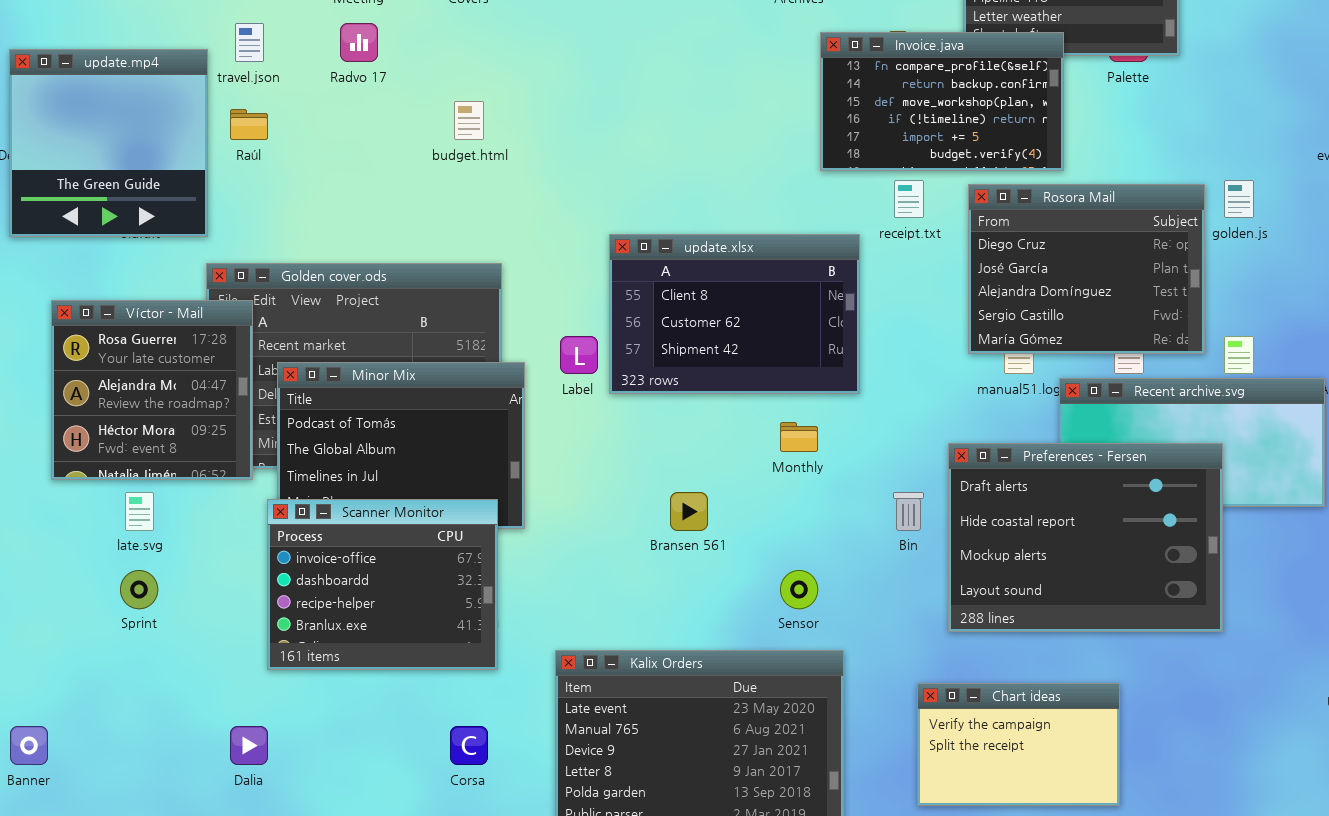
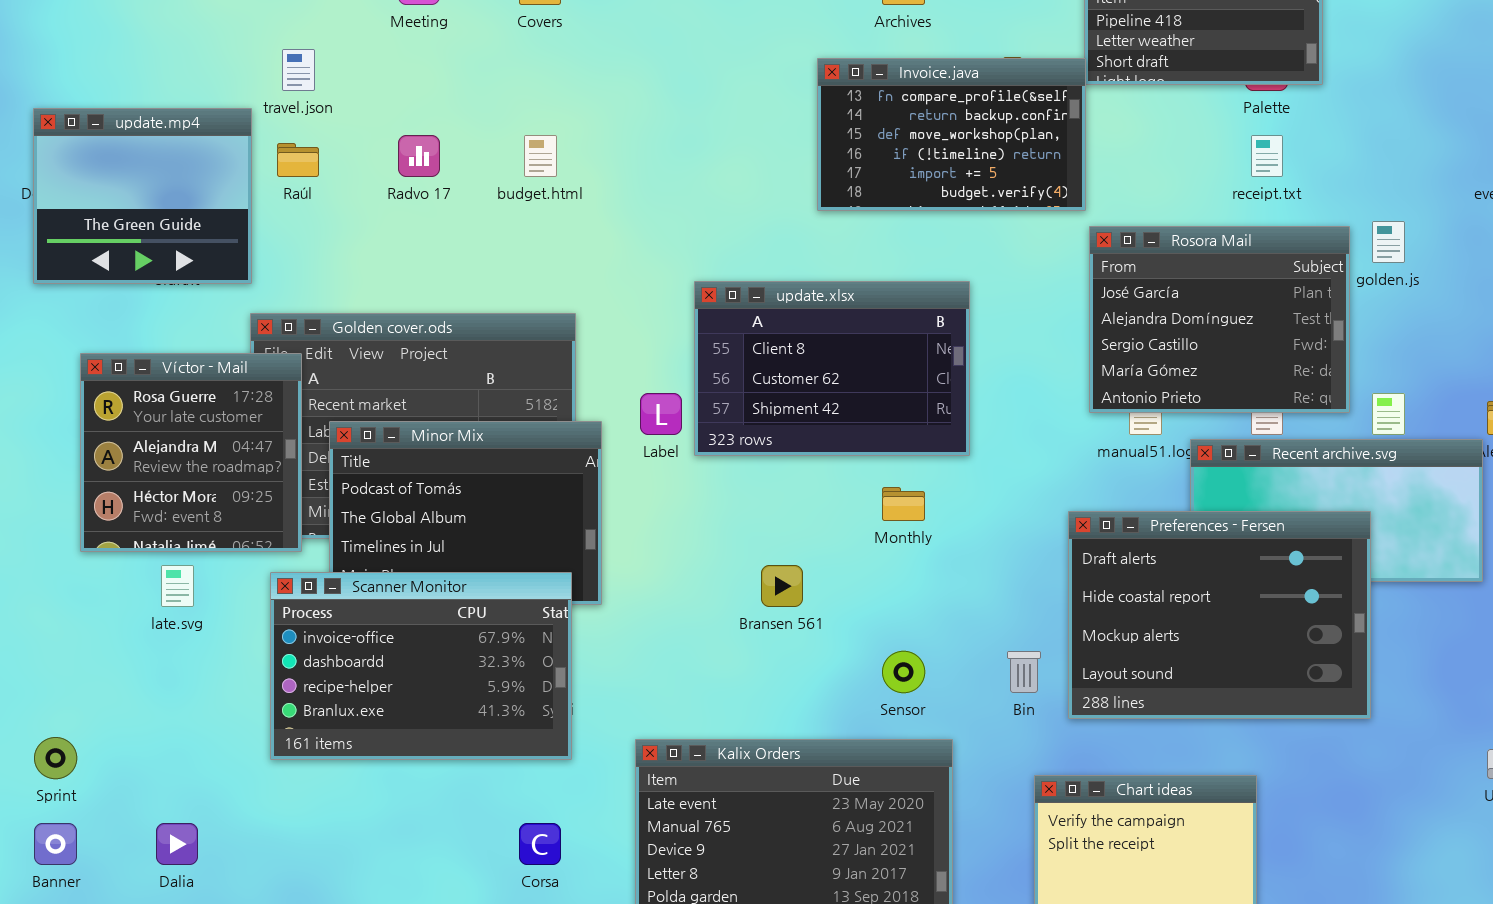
Radvo 17: [340,23,378,62] -> [398,135,440,177], moved
Invoice.java: [820,32,1064,171] -> [817,58,1086,211], moved
update.mp4: [9,49,208,237] -> [33,108,252,284], resized
receipt.txt: [894,180,924,218] -> [1251,135,1283,177], moved
Rosora Mail: [968,184,1205,354] -> [1089,226,1350,413], scrolled down 1 row
Bin: [893,492,924,531] -> [1007,651,1041,693], moved
Scanner Monitor: [267,499,498,670] -> [270,572,572,760], resized
Sprint: [120,570,158,609] -> [34,737,77,779], moved
Dalia: [230,726,268,765] -> [156,823,198,865], moved

